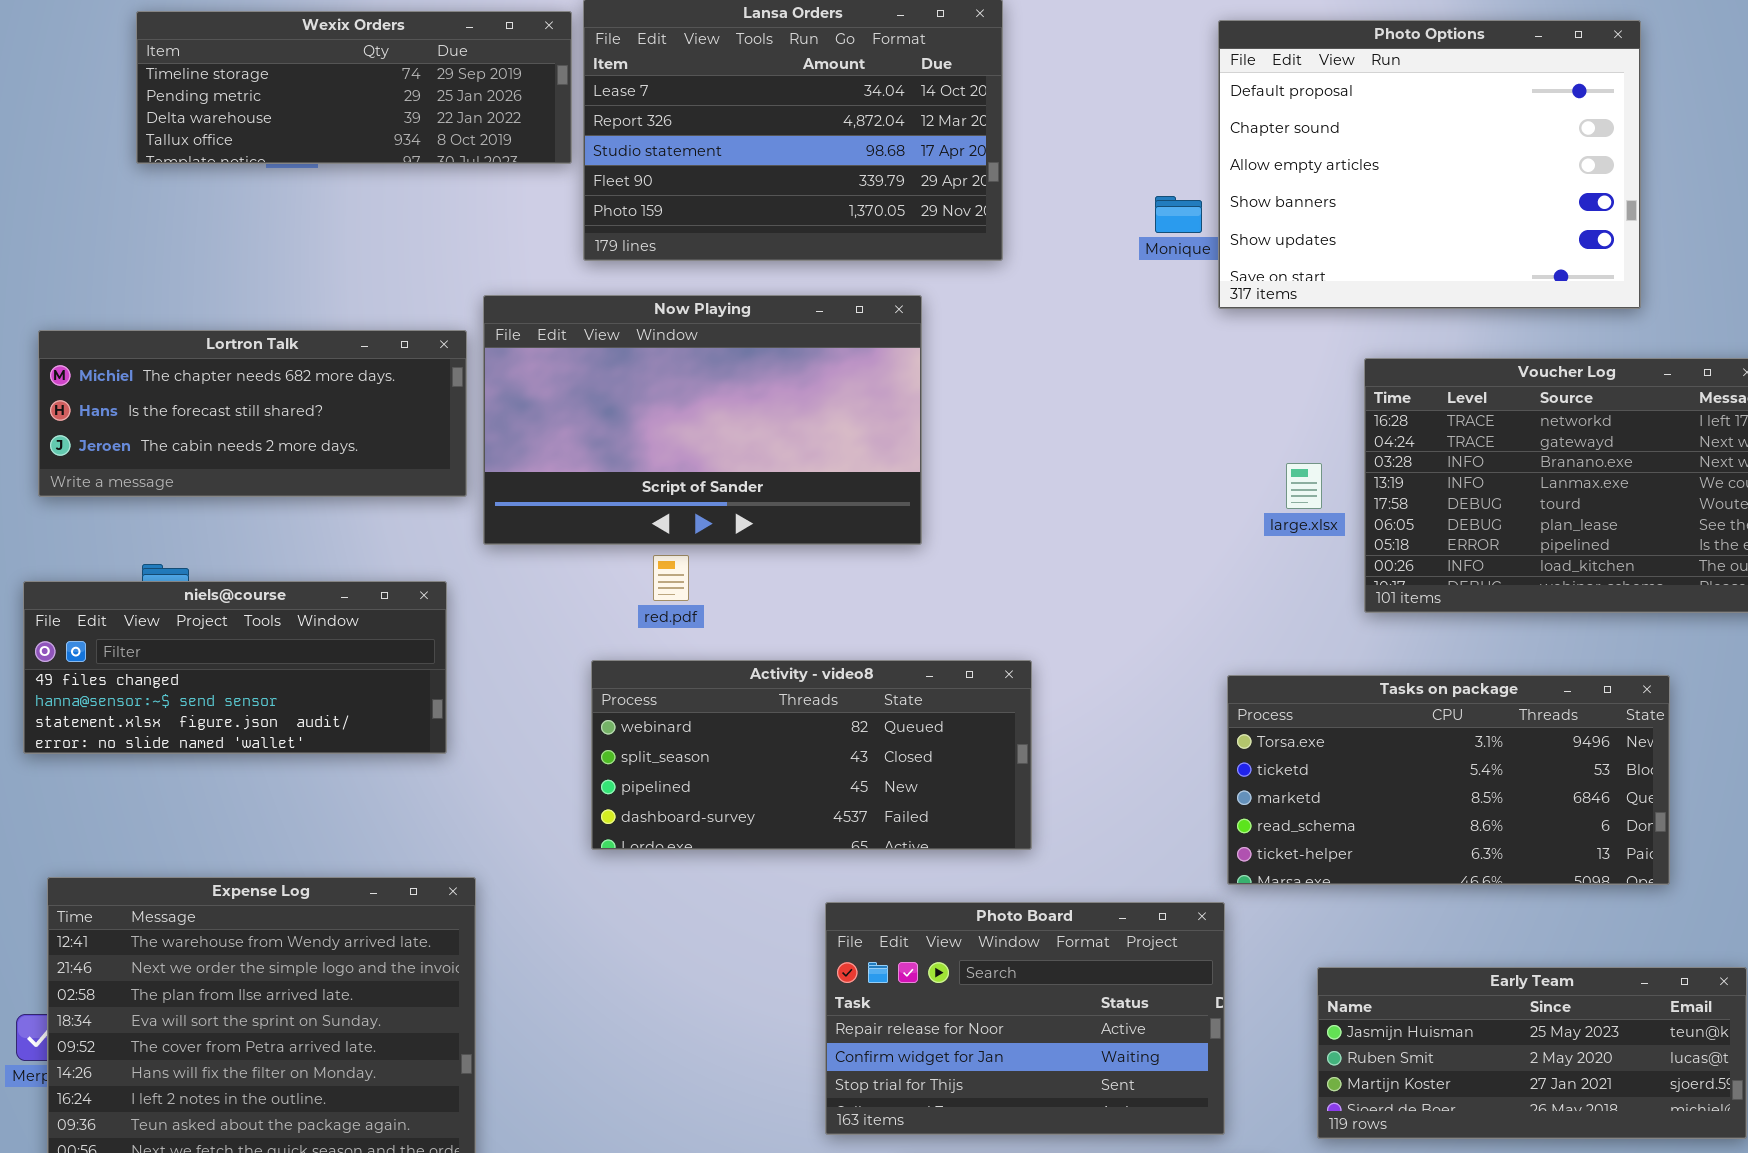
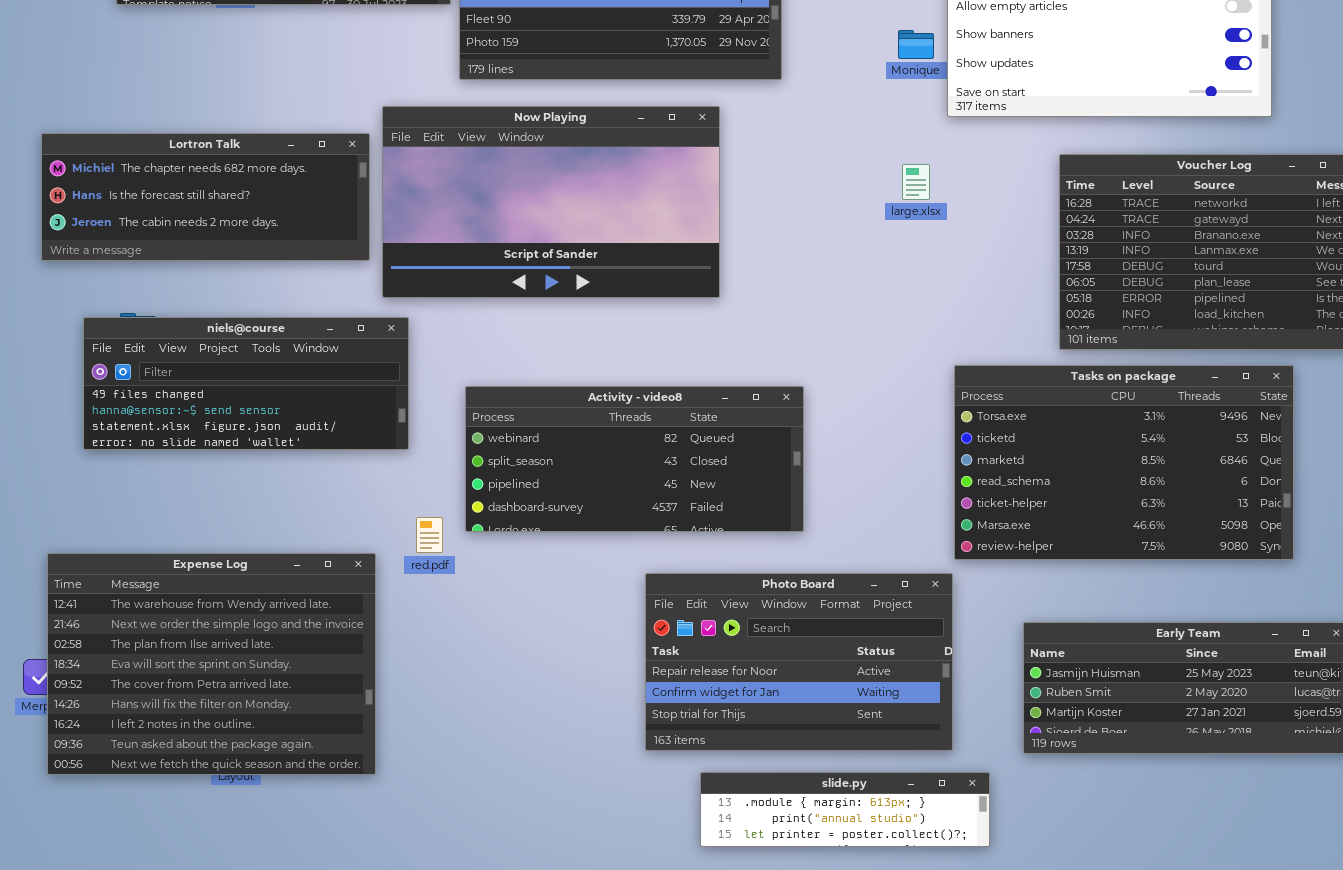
large.xlsx: [1286,463,1322,509] -> [902,164,930,200], moved
red.pdf: [653,555,689,601] -> [416,517,443,553], moved
niels@course: [23,581,447,754] -> [83,317,409,450], moved
Tasks on package: [1227,675,1670,885] -> [954,365,1294,560], resized

